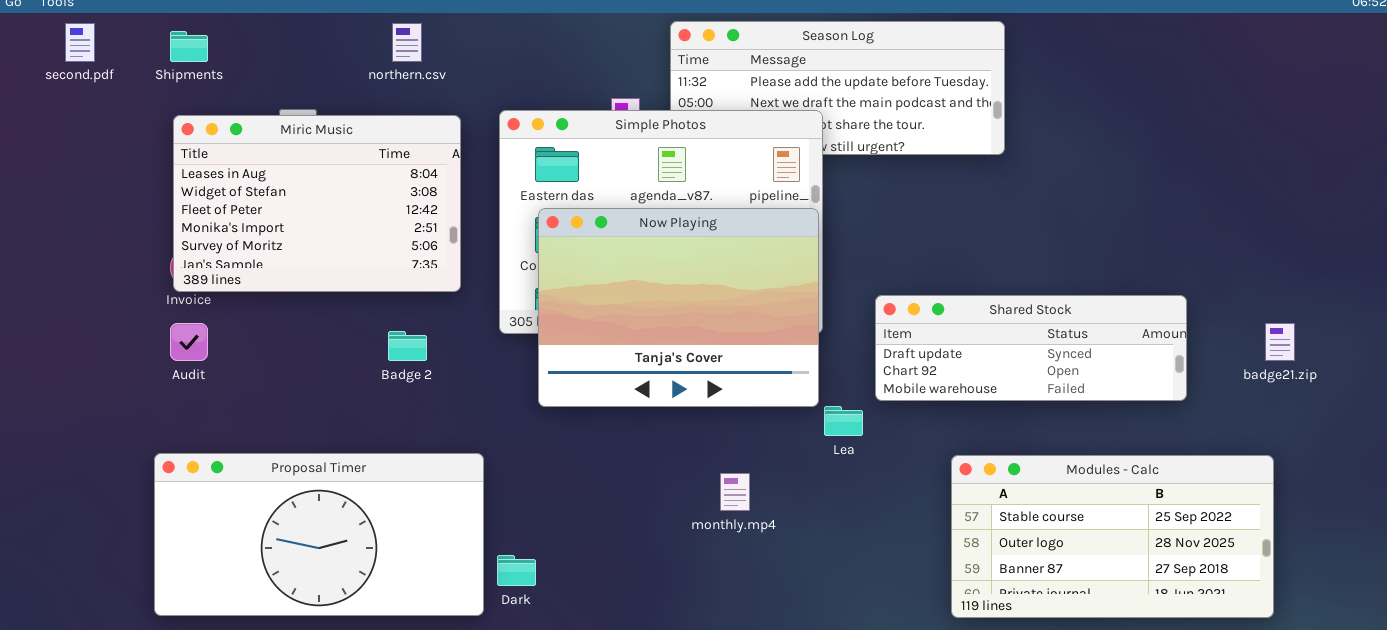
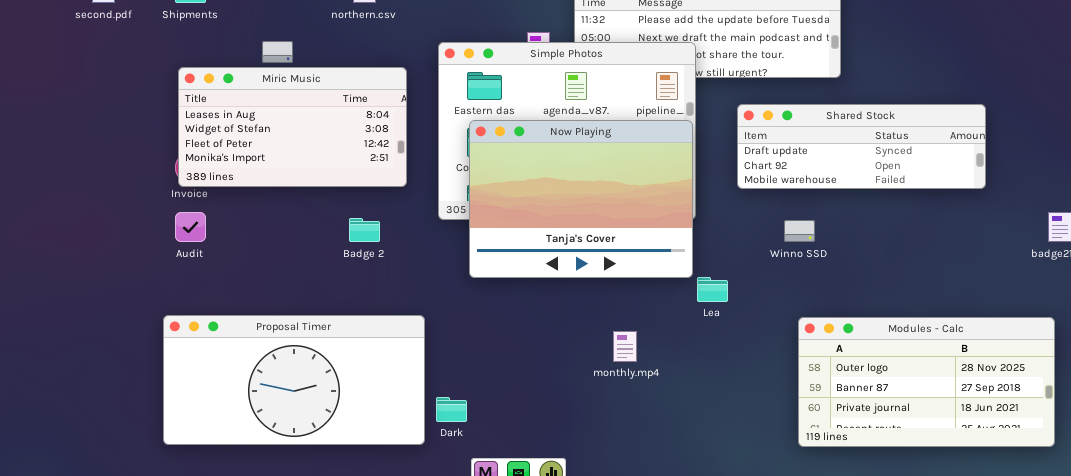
Miric Music: [173,115,461,292] -> [178,67,407,187], resized
Shared Stock: [875,295,1187,401] -> [737,104,986,189], moved
Modules - Calc: [951,455,1274,618] -> [798,317,1055,447], scrolled down 1 row

